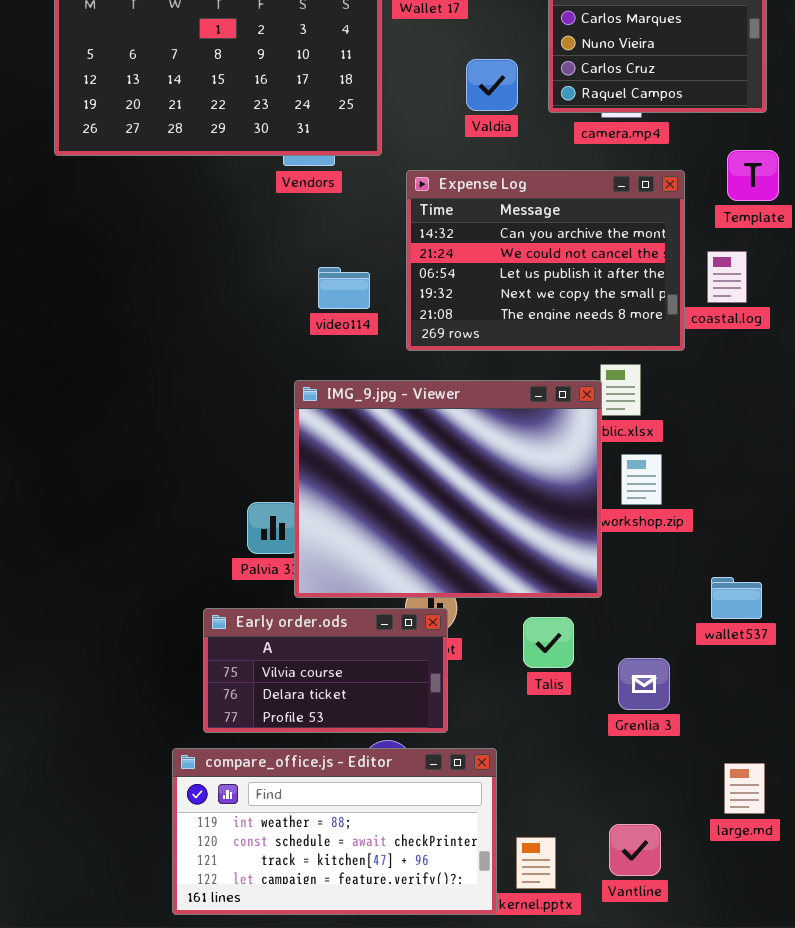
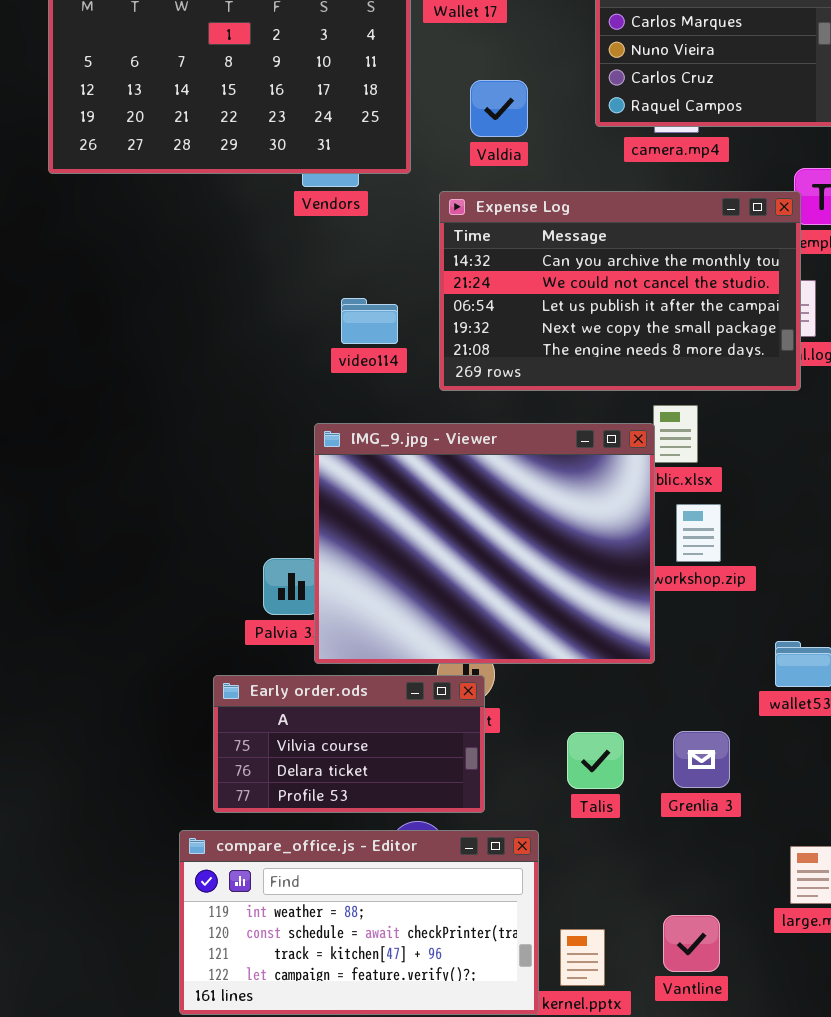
Valdia: [466,59,518,111] -> [470,80,528,137], moved
Expense Log: [406,170,685,351] -> [439,191,801,391], resized
Talis: [523,617,574,668] -> [567,732,624,789], moved

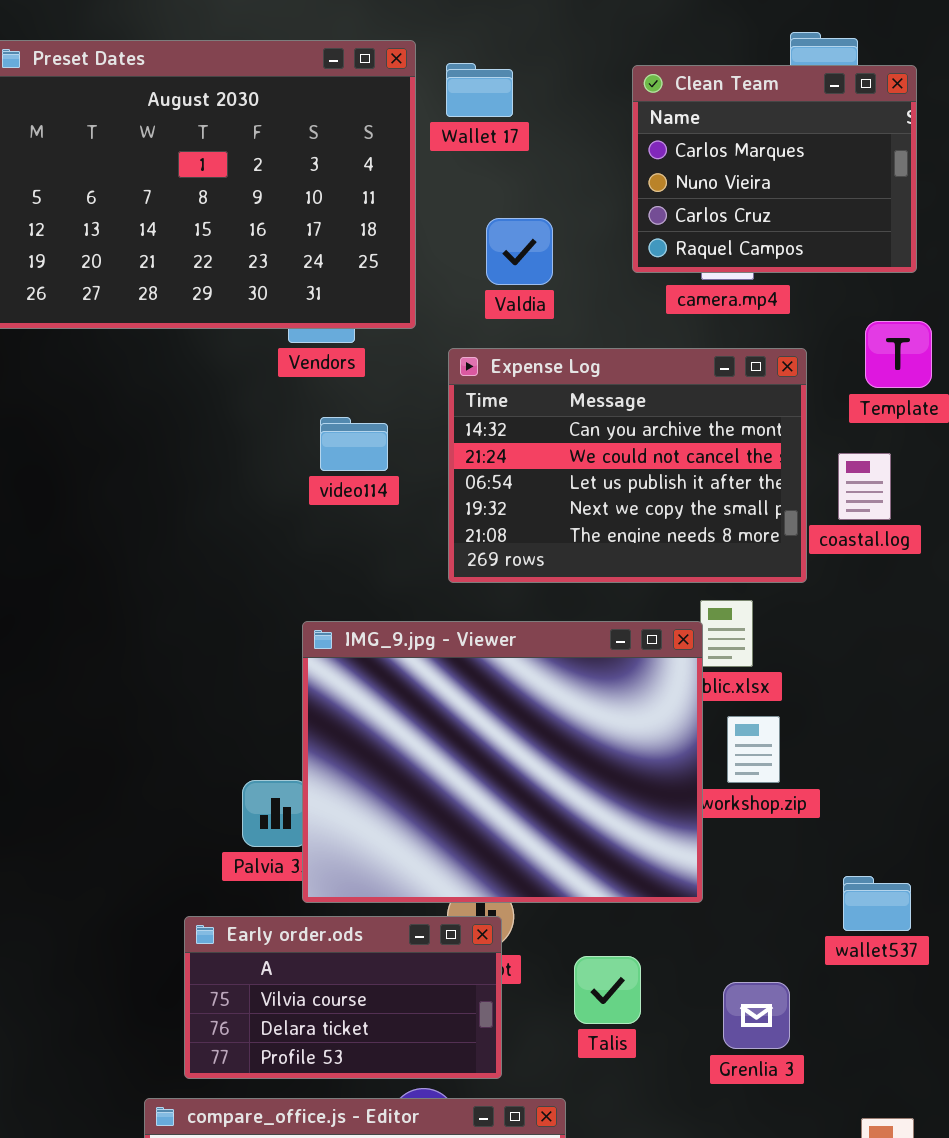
Expense Log: [439,191,801,391] -> [448,348,807,583], resized
video114: [341,298,398,344] -> [320,417,388,471], moved
Talis: [567,732,624,789] -> [574,956,641,1024], moved

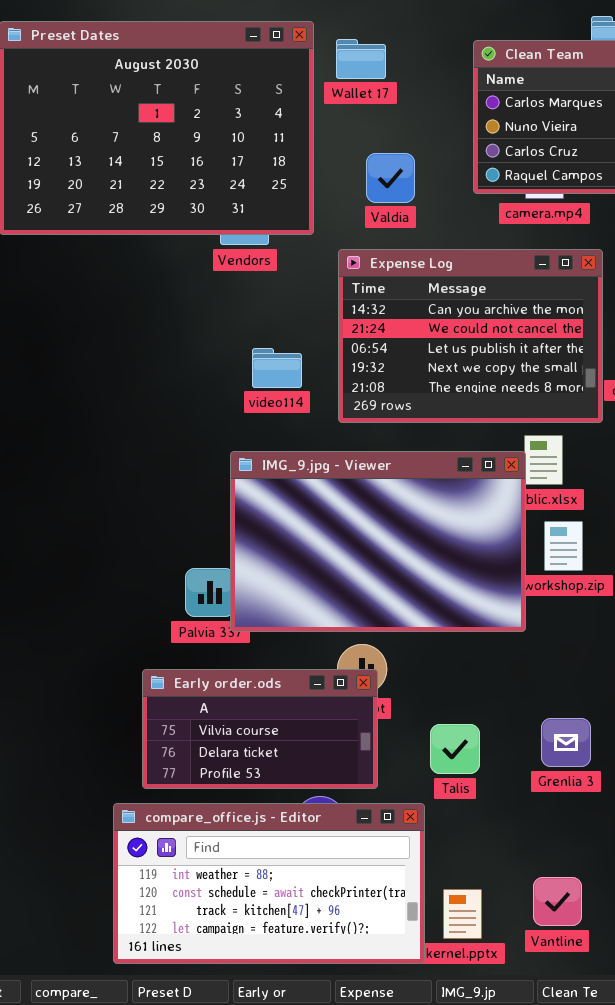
video114: [320,417,388,471] -> [252,348,302,388], moved
IMG_9.jpg - Viewer: [302,621,703,903] -> [230,451,526,632], resized
Talis: [574,956,641,1024] -> [430,724,480,774], moved

